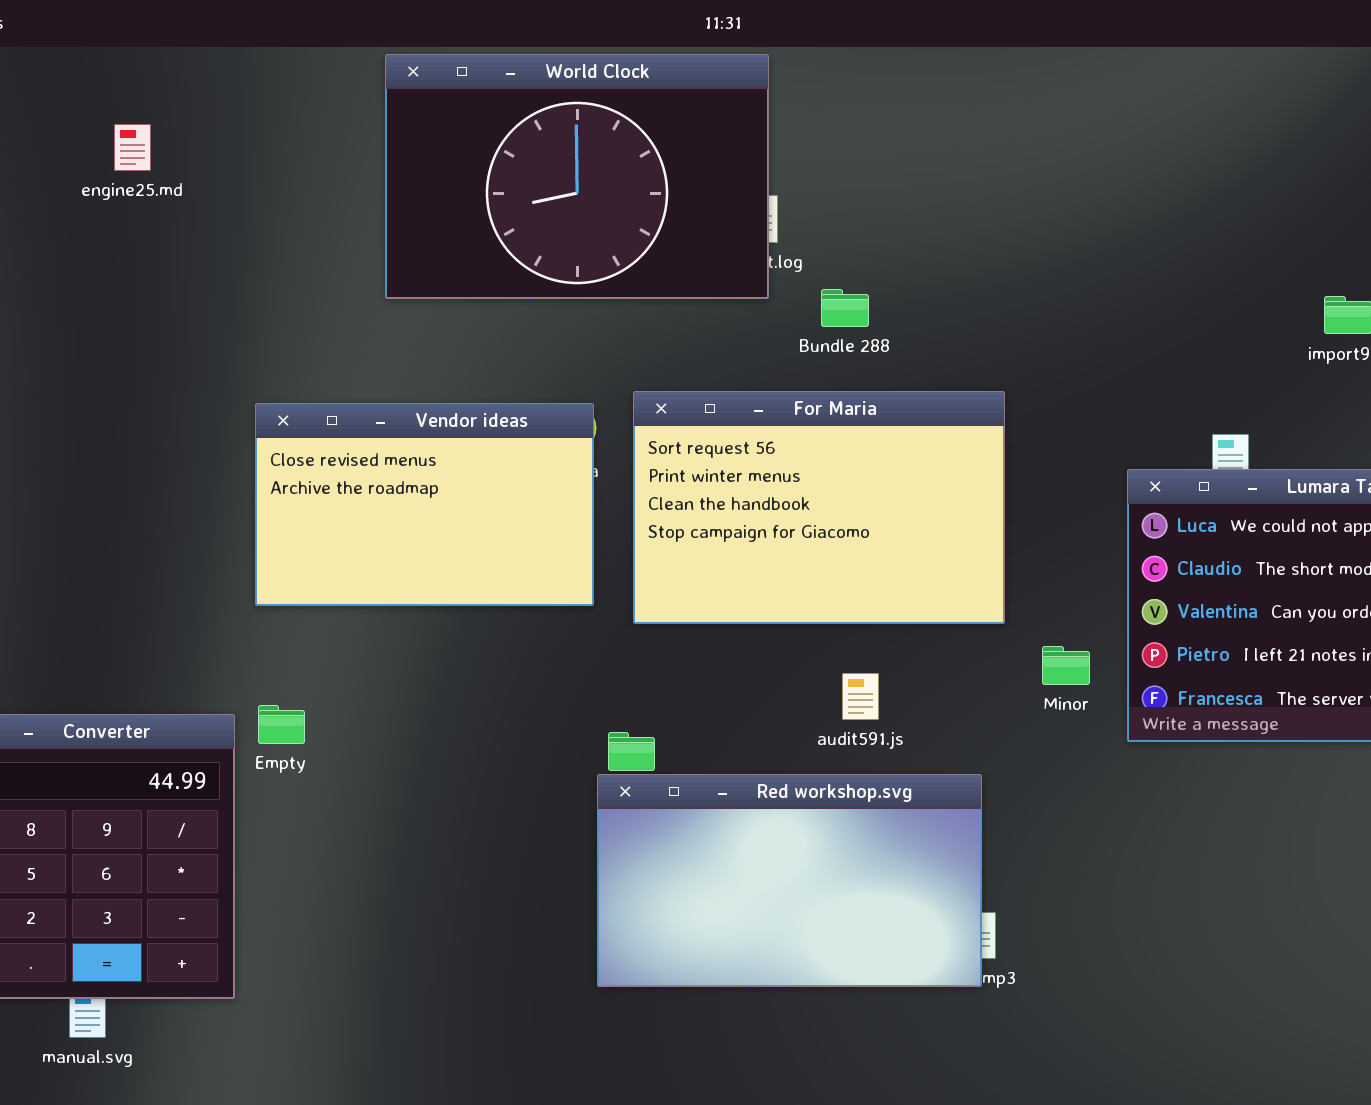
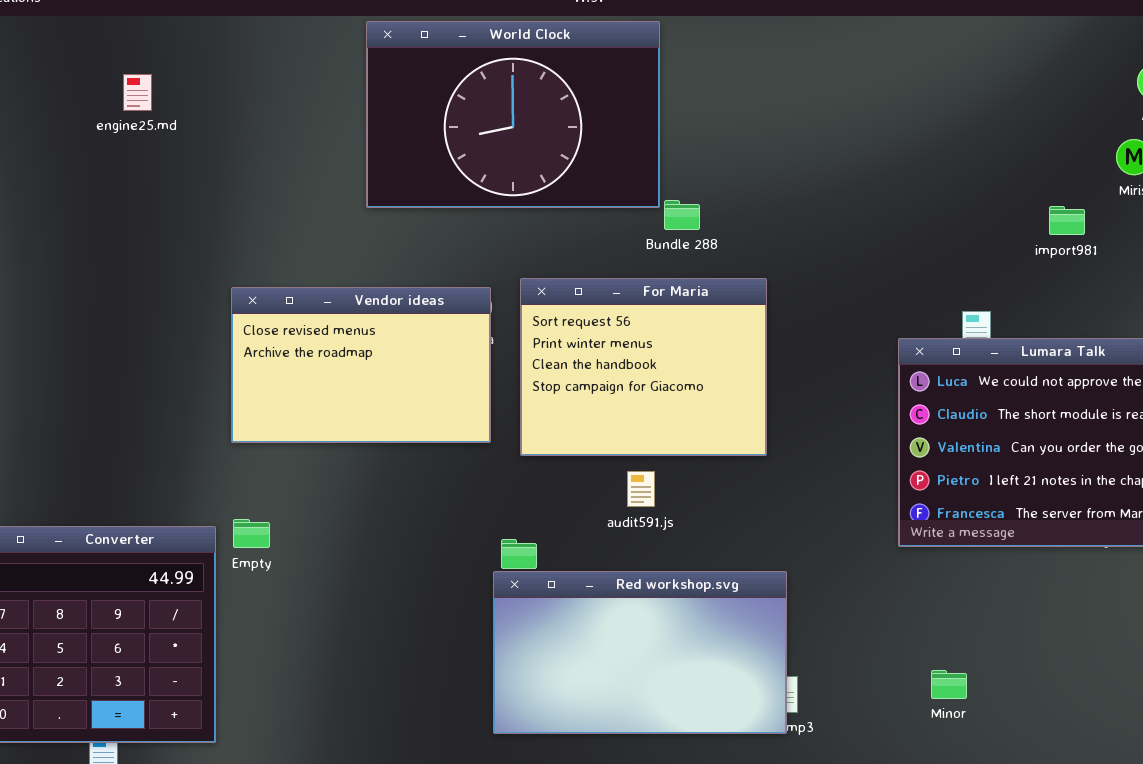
World Clock: [385,54,769,299] -> [366,21,660,208], moved
For Maria: [633,391,1005,624] -> [520,278,767,456], resized
Minor: [1042,646,1090,685] -> [931,670,967,699], moved
audit591.js: [842,673,879,720] -> [627,471,655,507], moved

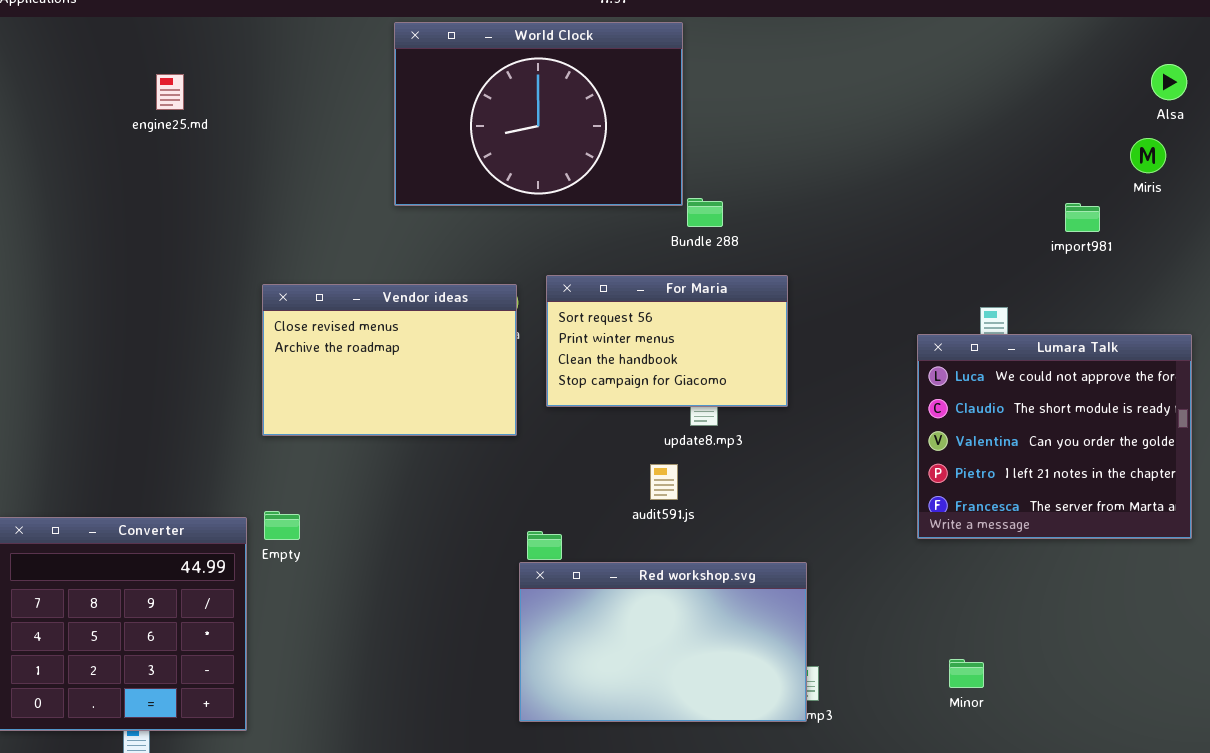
For Maria: [520,278,767,456] -> [546,275,788,407], resized

